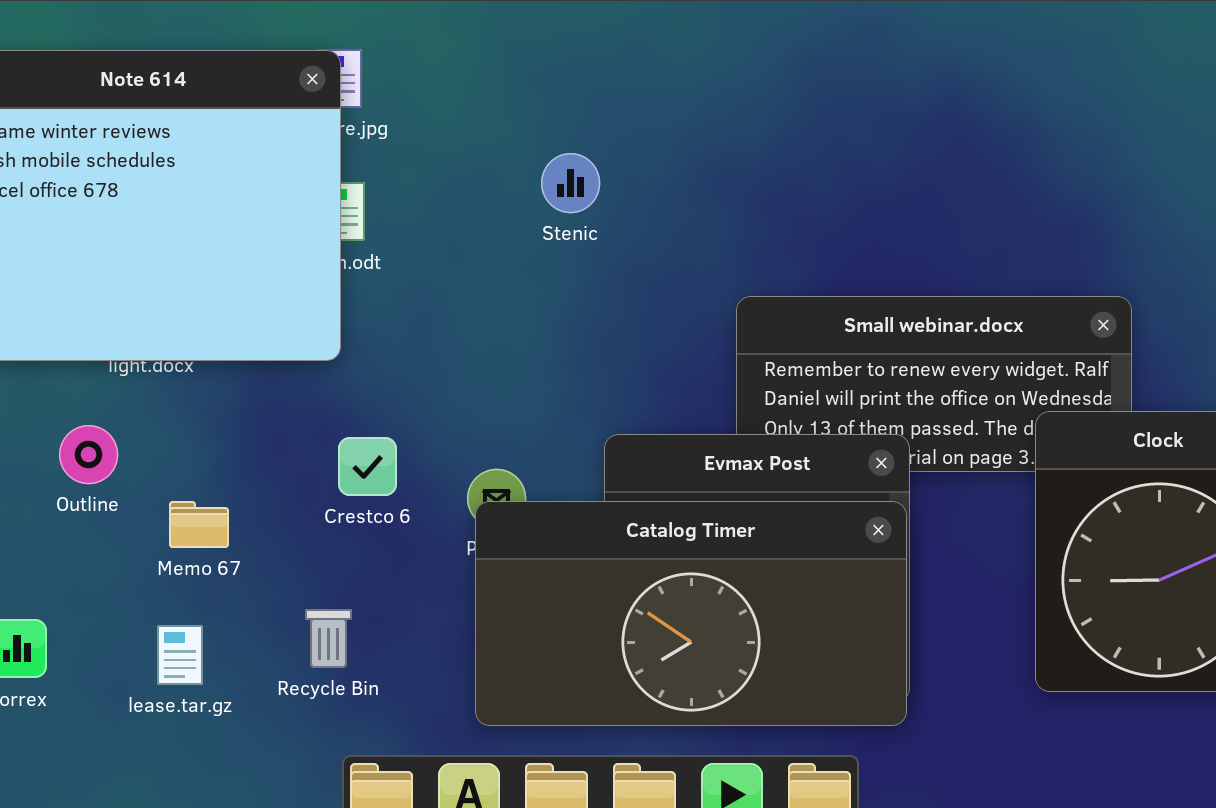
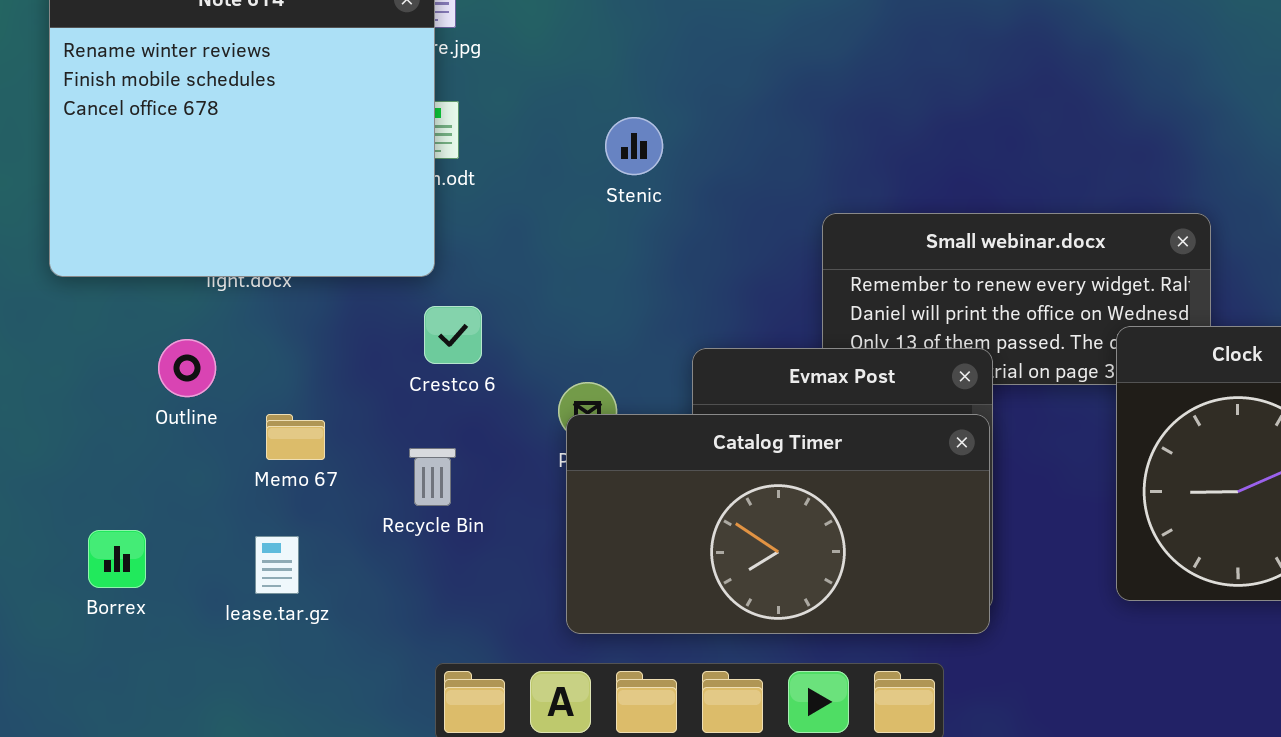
Stenic: [541,153,600,213] -> [605,117,663,175], moved
Crestco 6: [338,437,397,496] -> [424,306,482,364], moved
Recycle Bin: [305,609,352,668] -> [409,448,456,506], moved

